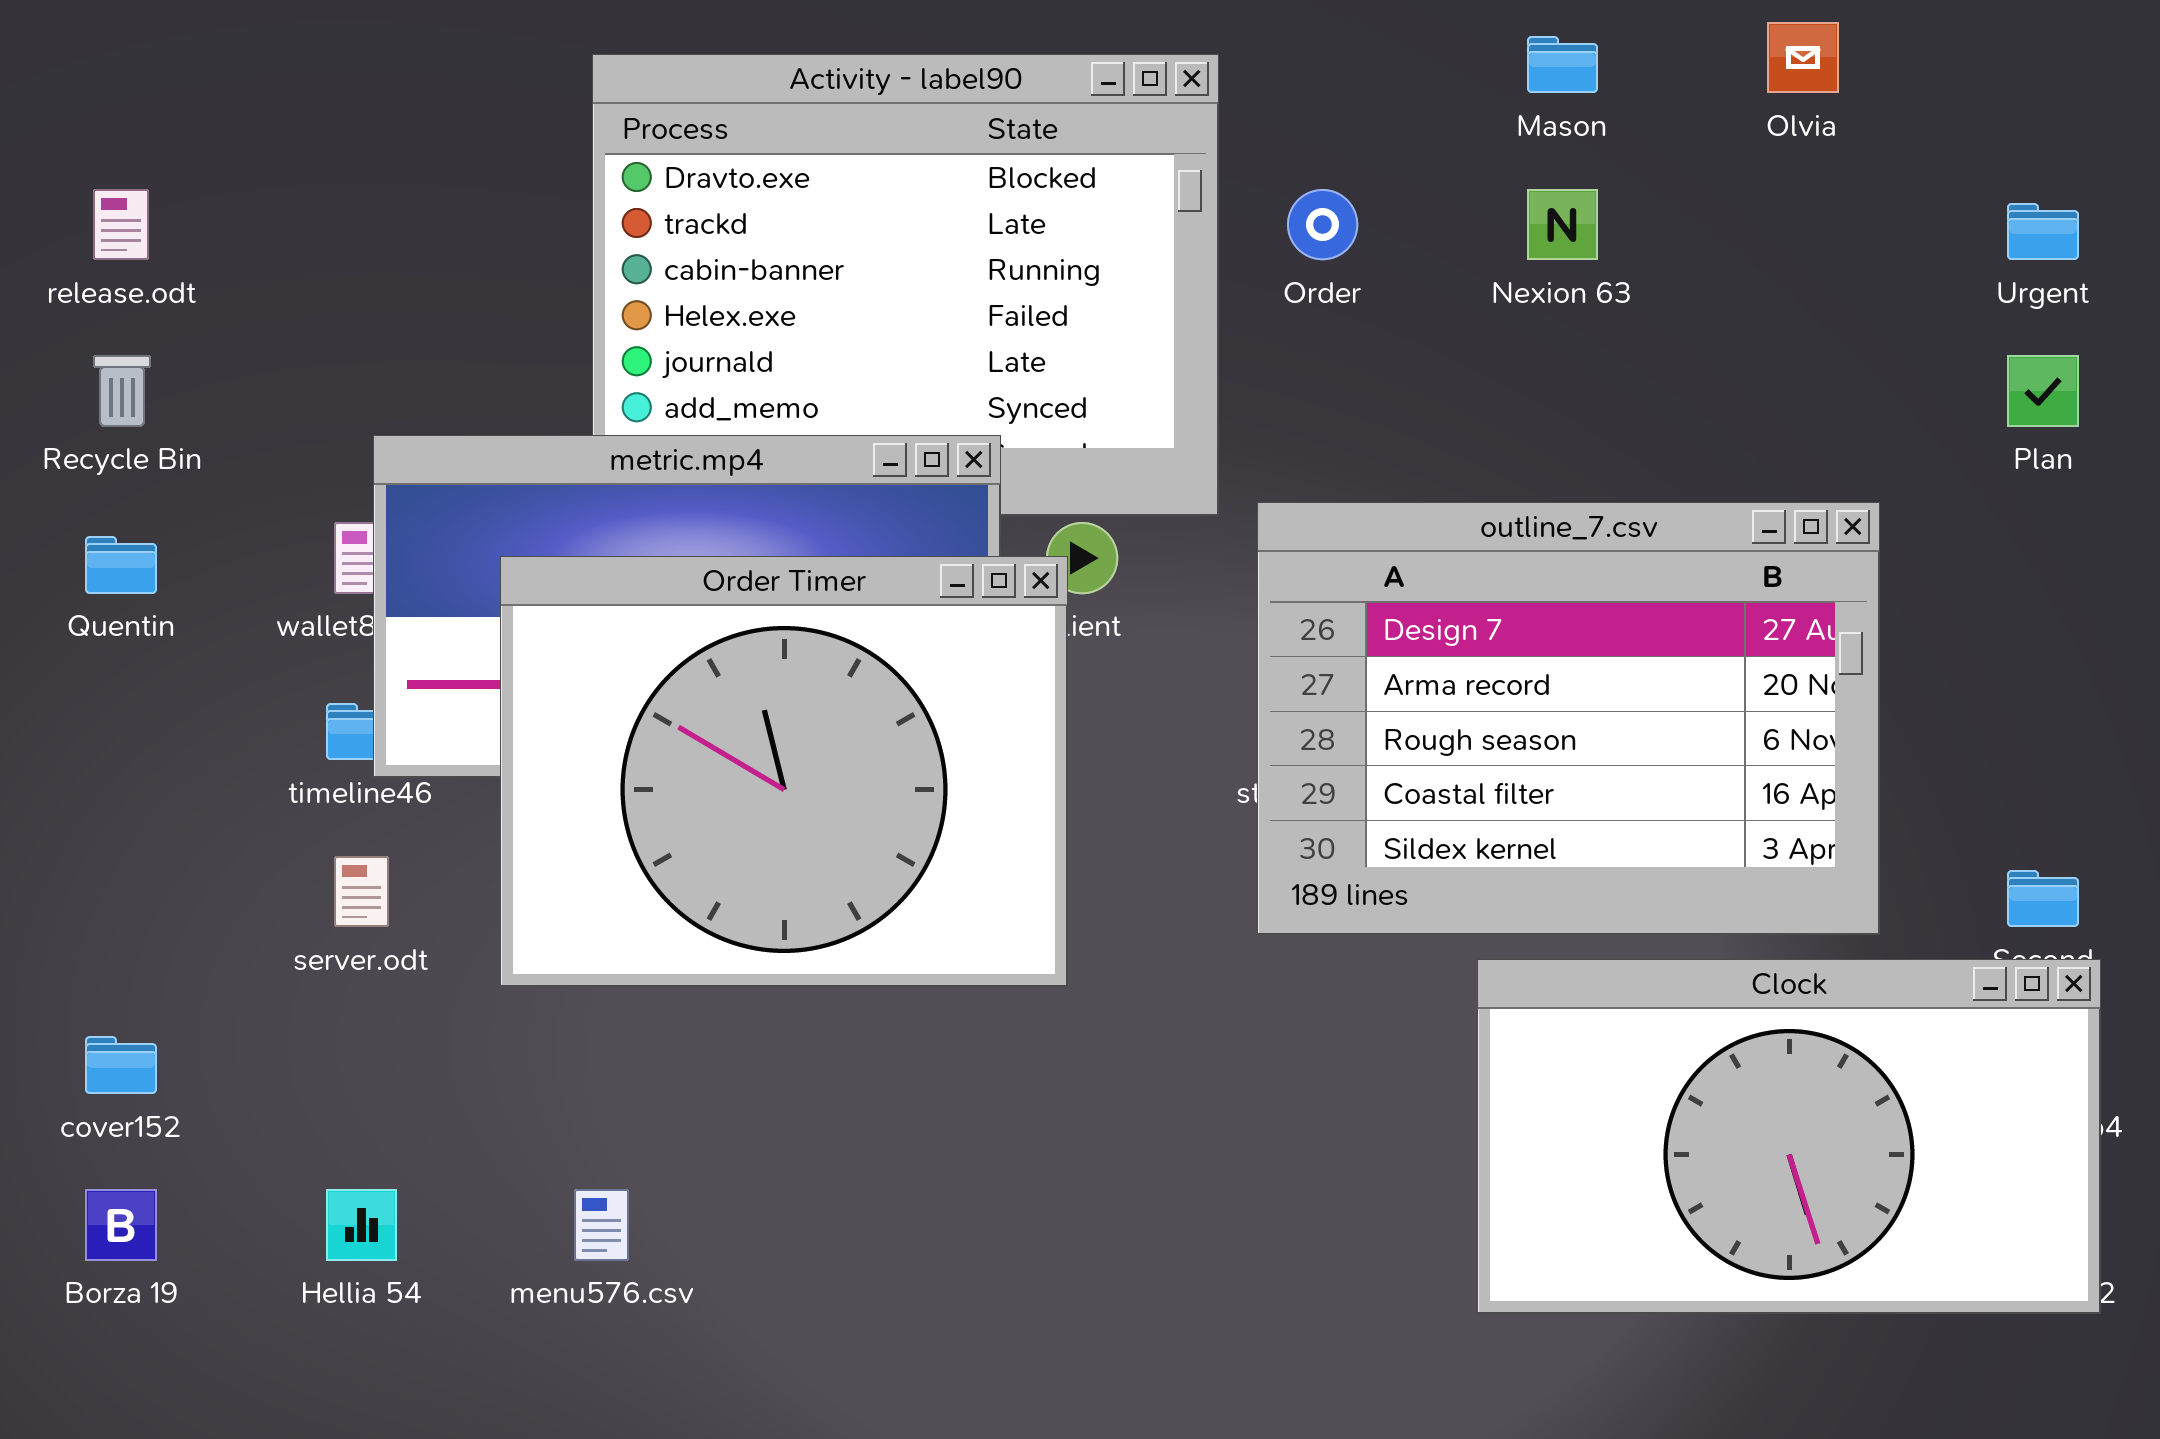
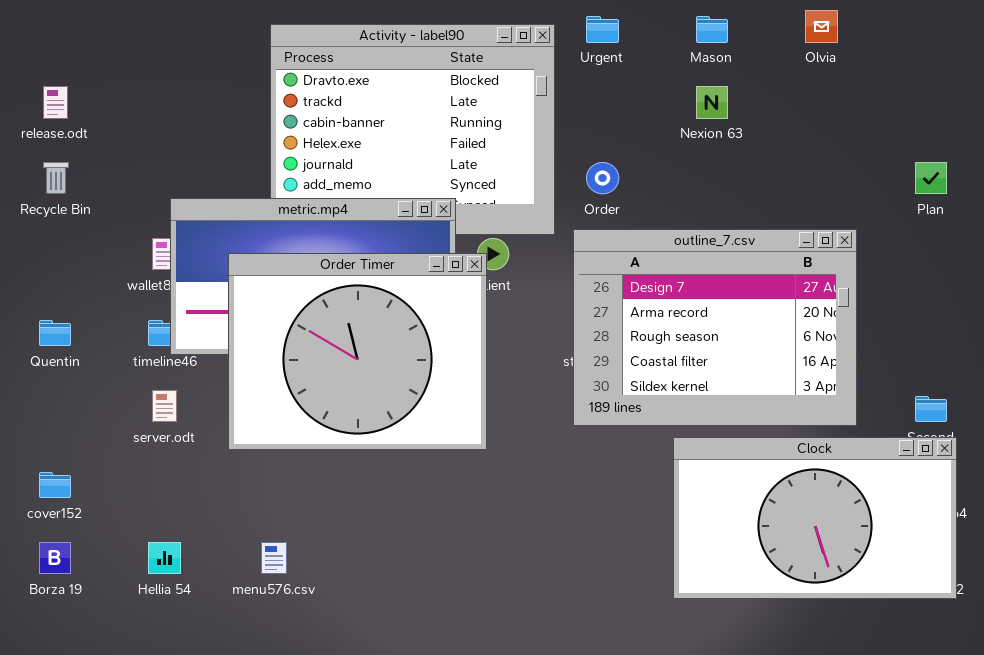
Order: [1287,189,1358,260] -> [586,162,619,194], moved
Urgent: [2007,203,2079,260] -> [586,16,619,43], moved
Quentin: [85,536,157,594] -> [39,320,71,346], moved

